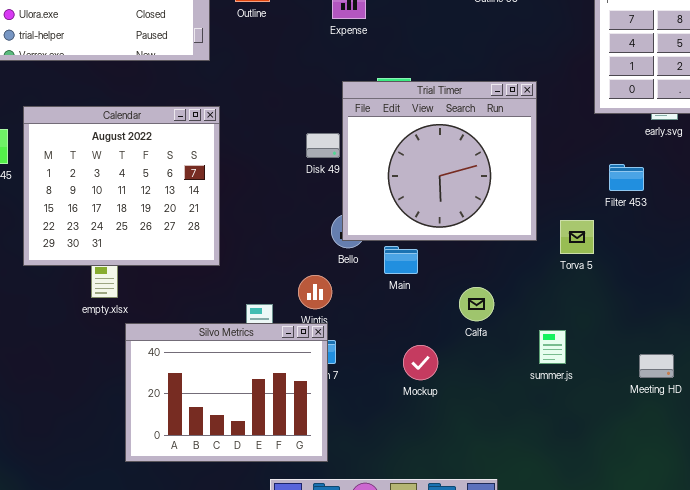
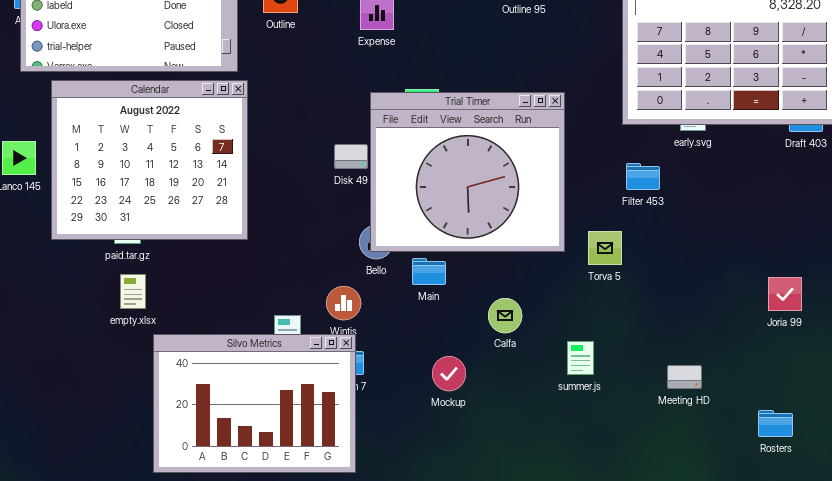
Calendar: [23,106,220,266] -> [51,80,248,240], moved
Filter 453: [609,164,644,191] -> [626,163,660,190], moved

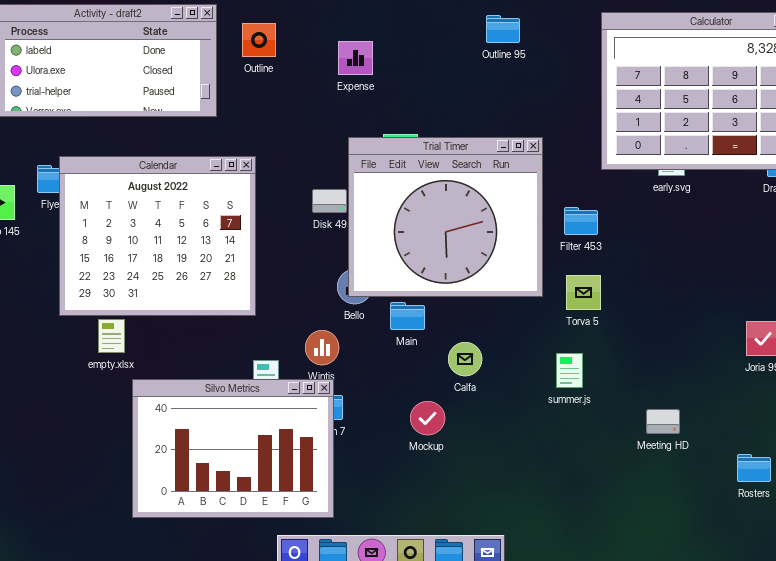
Calendar: [51,80,248,240] -> [59,156,256,316], moved
Filter 453: [626,163,660,190] -> [564,207,598,235], moved
Calfa: [488,298,522,333] -> [448,342,482,376], moved
summer.js: [567,341,594,375] -> [556,353,583,388], moved

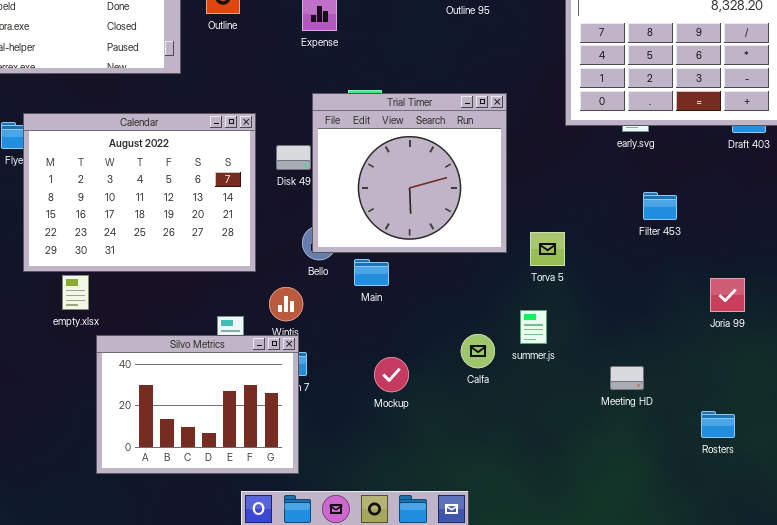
Calendar: [59,156,256,316] -> [23,113,256,272], resized
Filter 453: [564,207,598,235] -> [643,192,677,220], moved
Calfa: [448,342,482,376] -> [461,334,495,368], moved

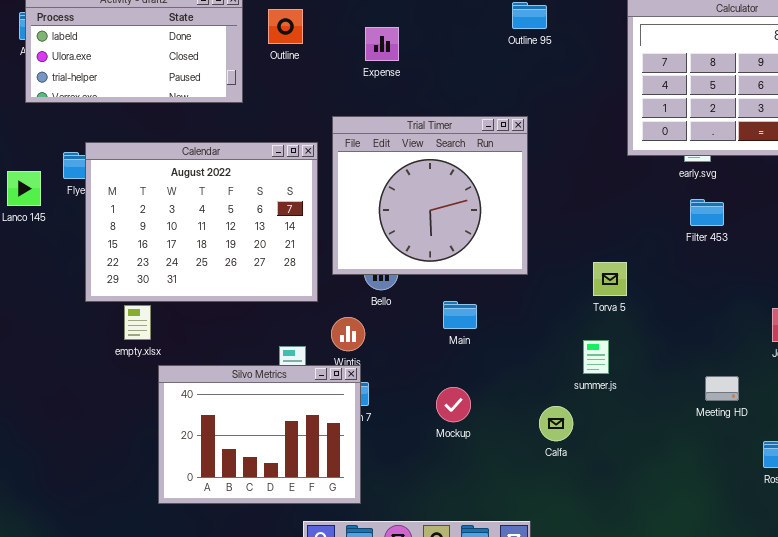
Trial Timer: [312,93,507,253] -> [332,116,528,275], moved
Filter 453: [643,192,677,220] -> [690,199,724,226], moved
Main: [354,259,389,286] -> [443,301,477,329], moved
Calfa: [461,334,495,368] -> [539,406,573,441], moved
Meeting HD: [610,366,644,390] -> [705,376,739,401], moved

